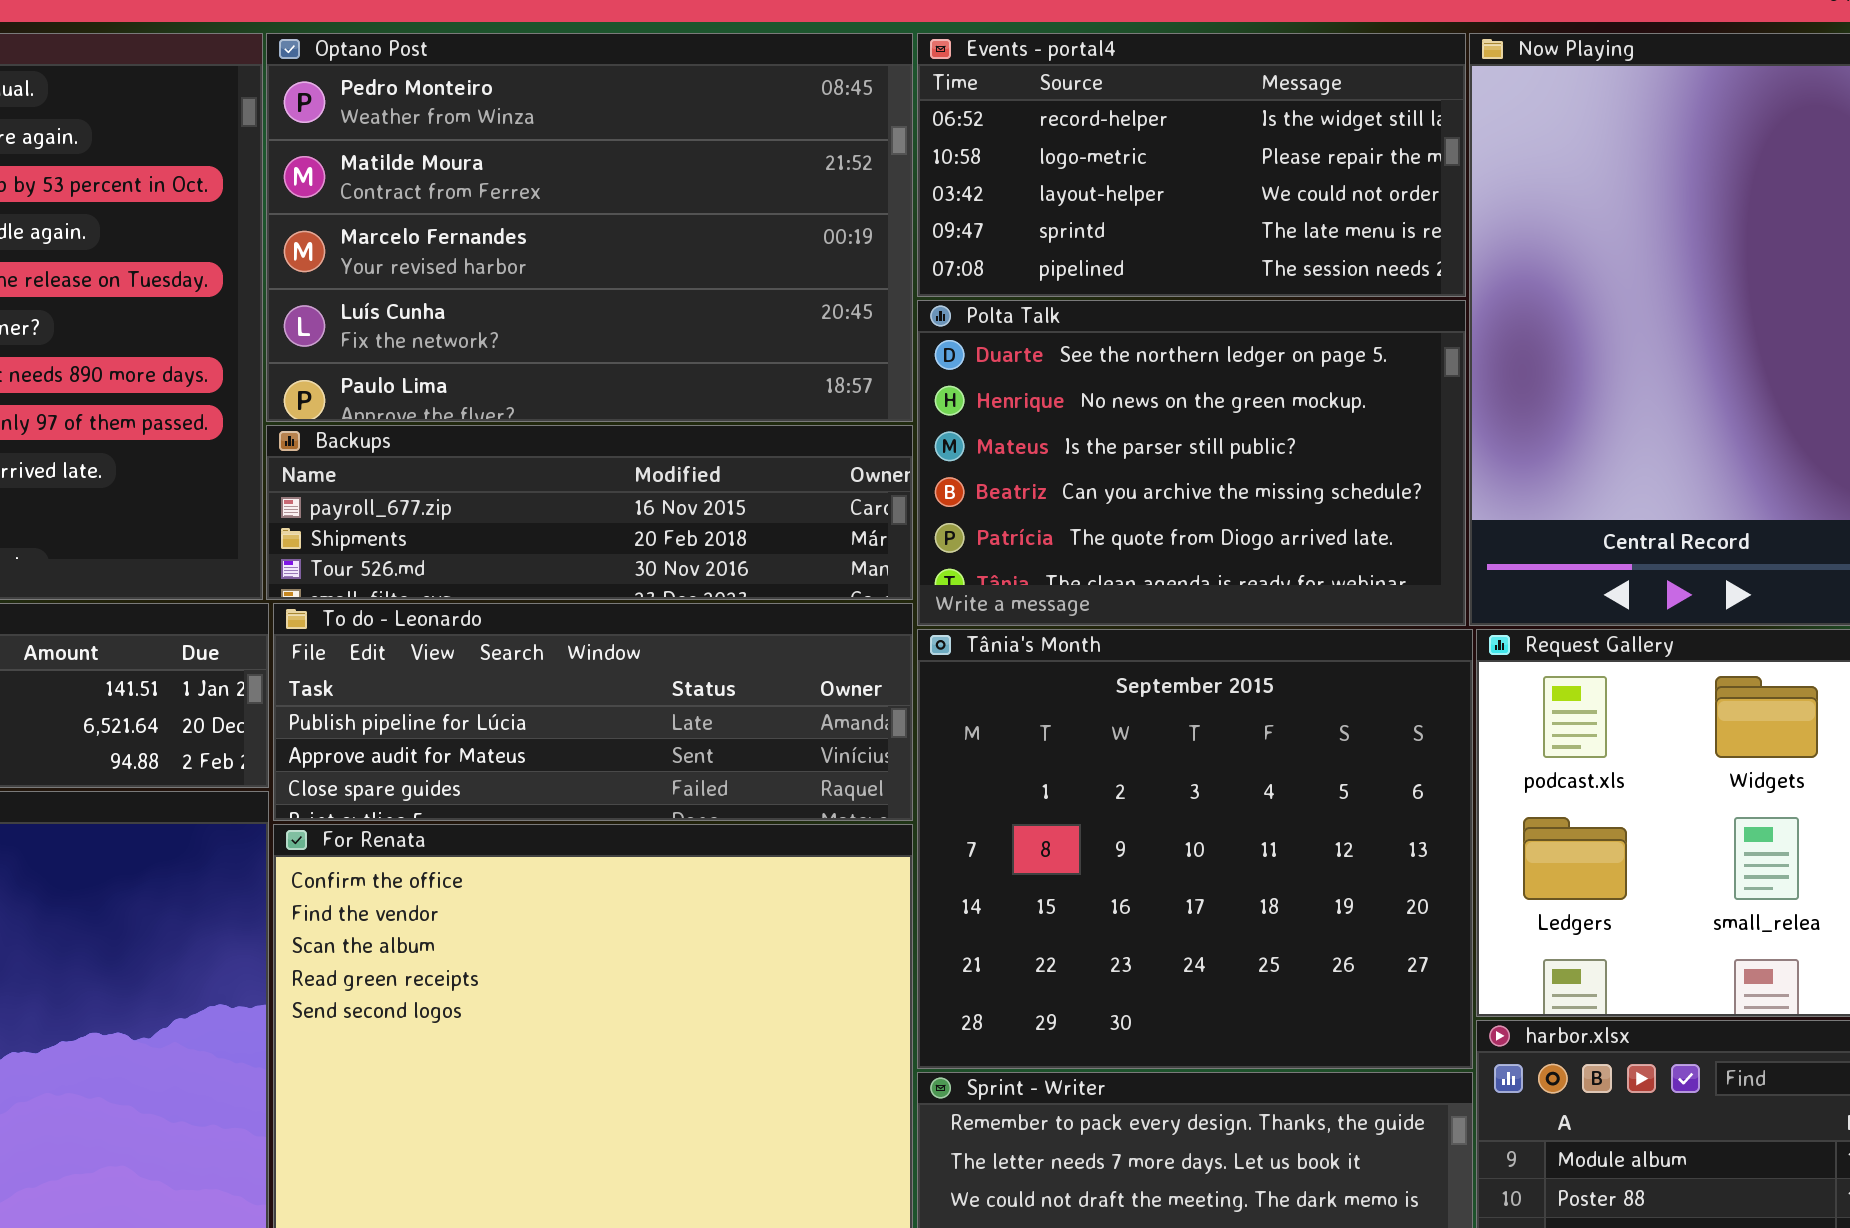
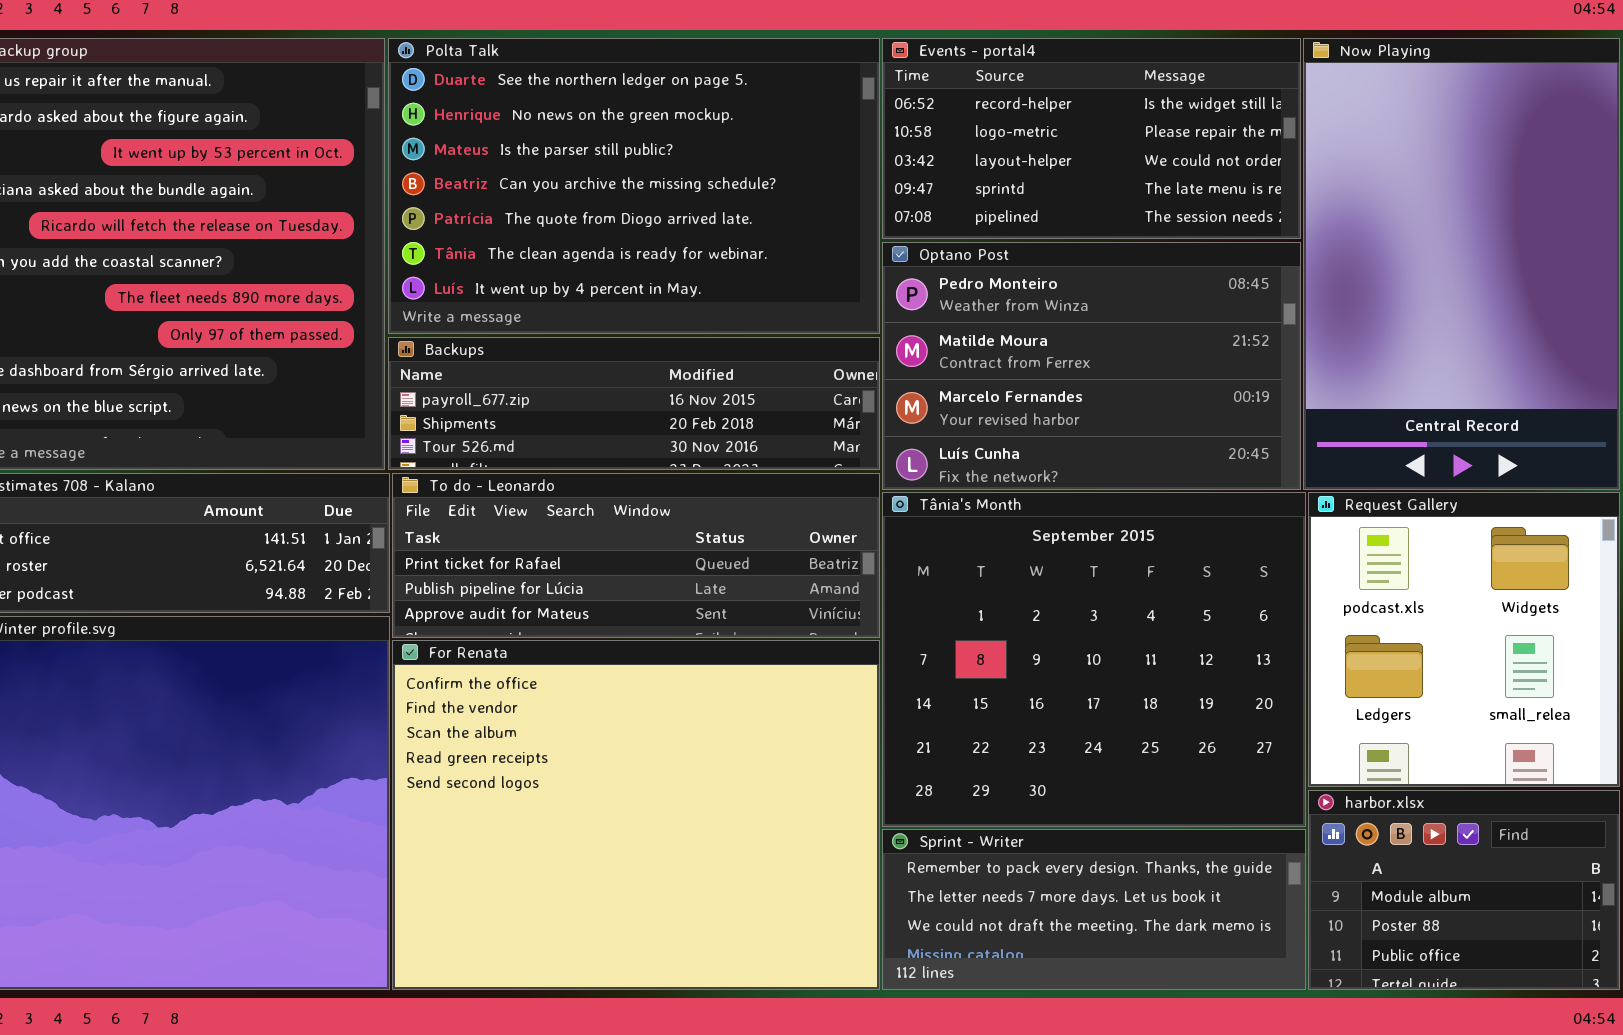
Optano Post: [266,33,913,422] -> [882,242,1301,490], moved, resized
Polta Talk: [917,300,1466,626] -> [388,38,880,334], moved, resized
To do - Leonardo: [273,603,913,821] -> [392,473,880,638], scrolled up 1 row

